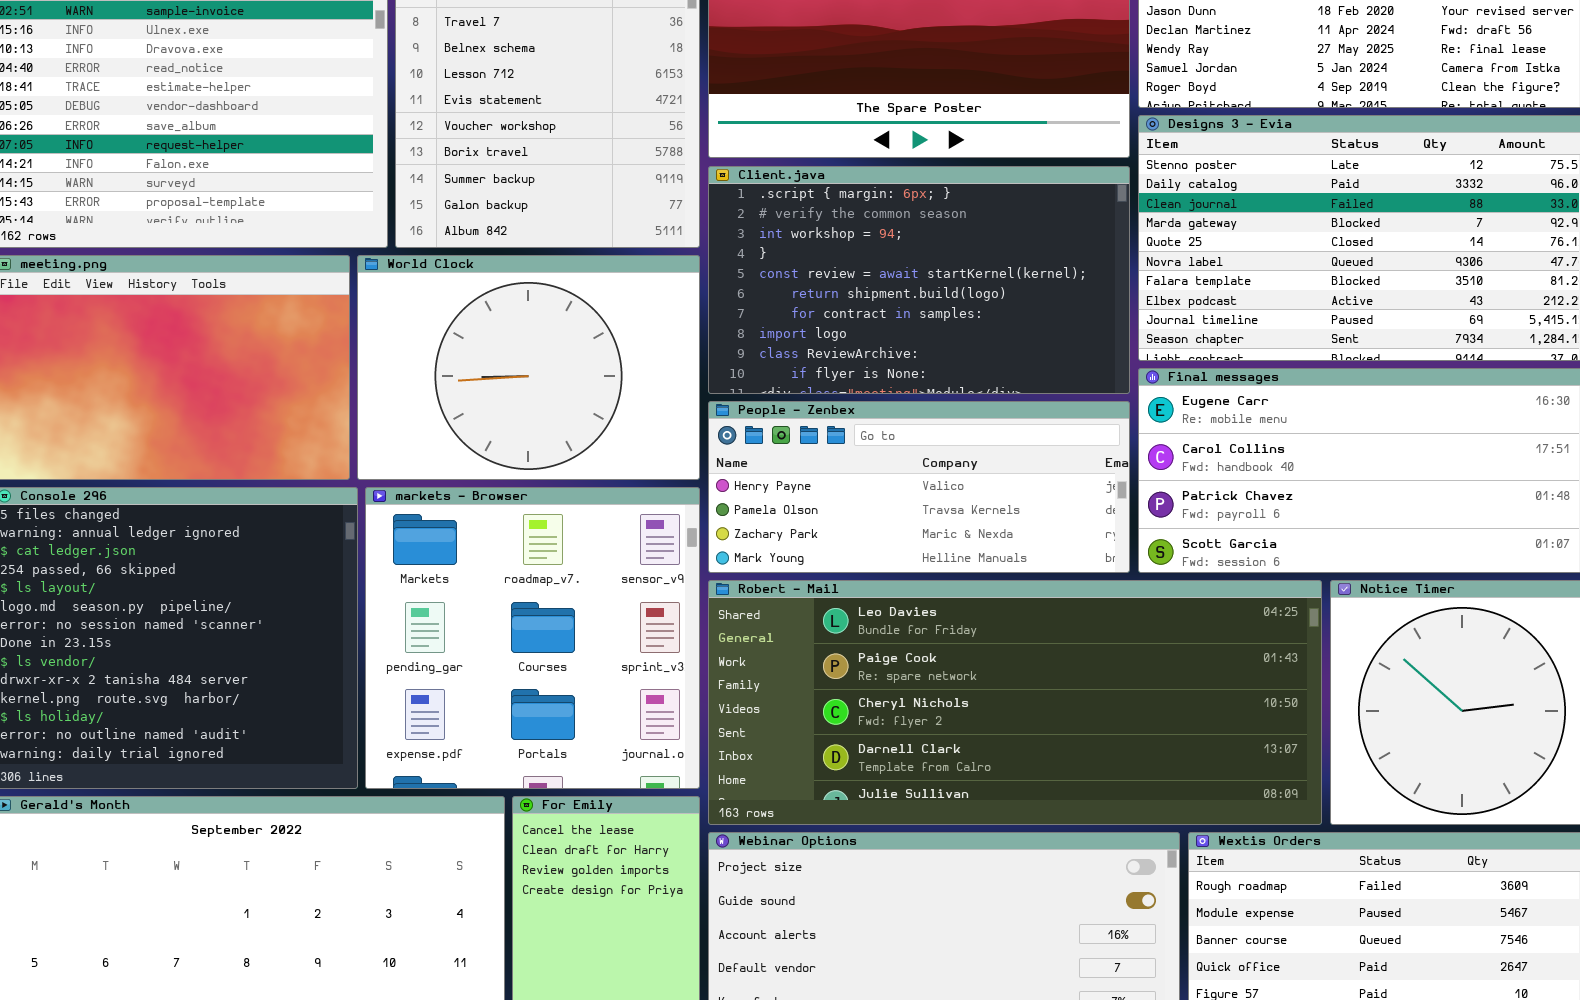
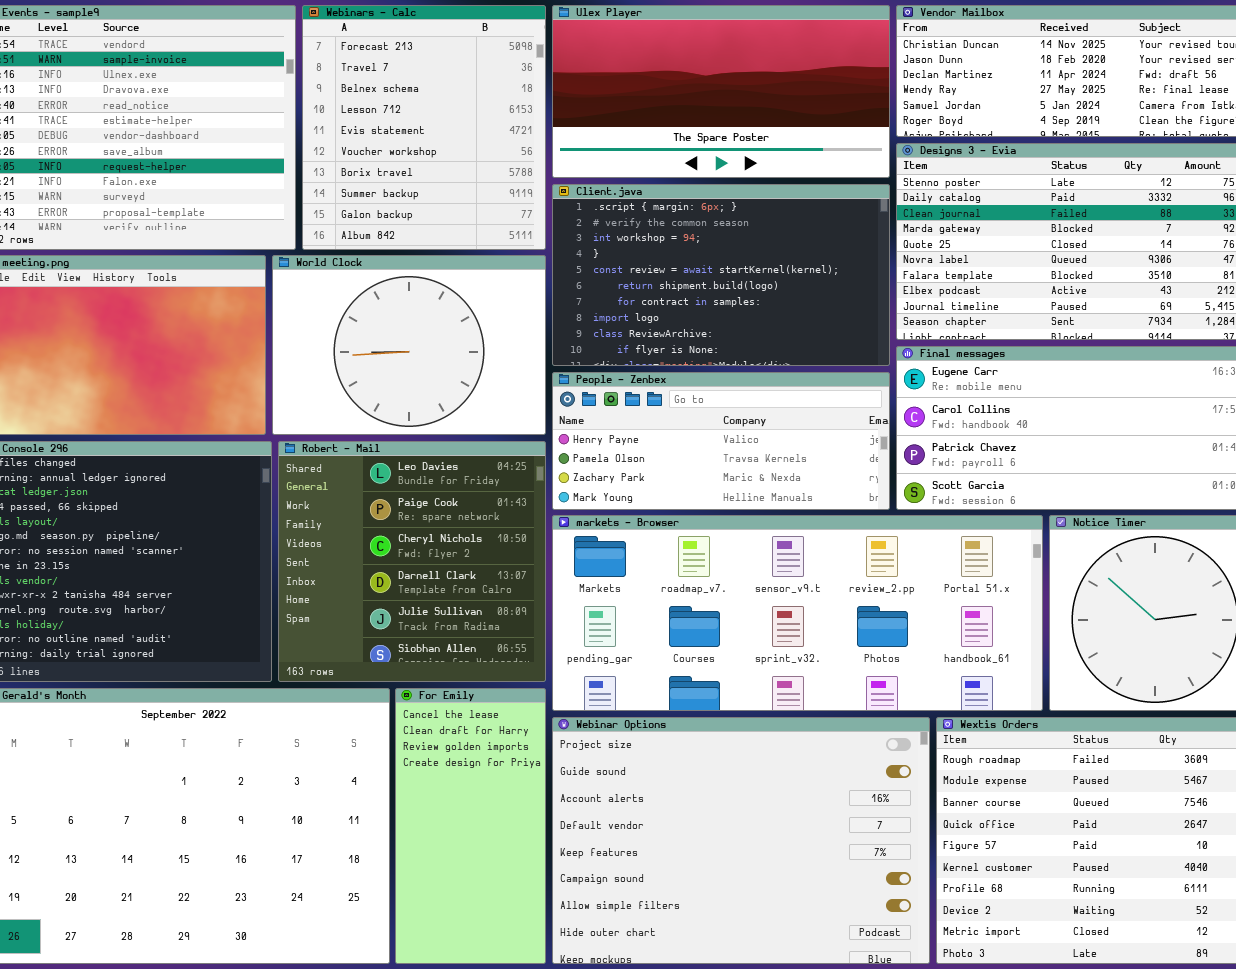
markets - Browser: [365,487,700,789] -> [552,515,1043,711], moved, resized
Robert - Mail: [708,580,1322,825] -> [278,441,546,682], moved, resized

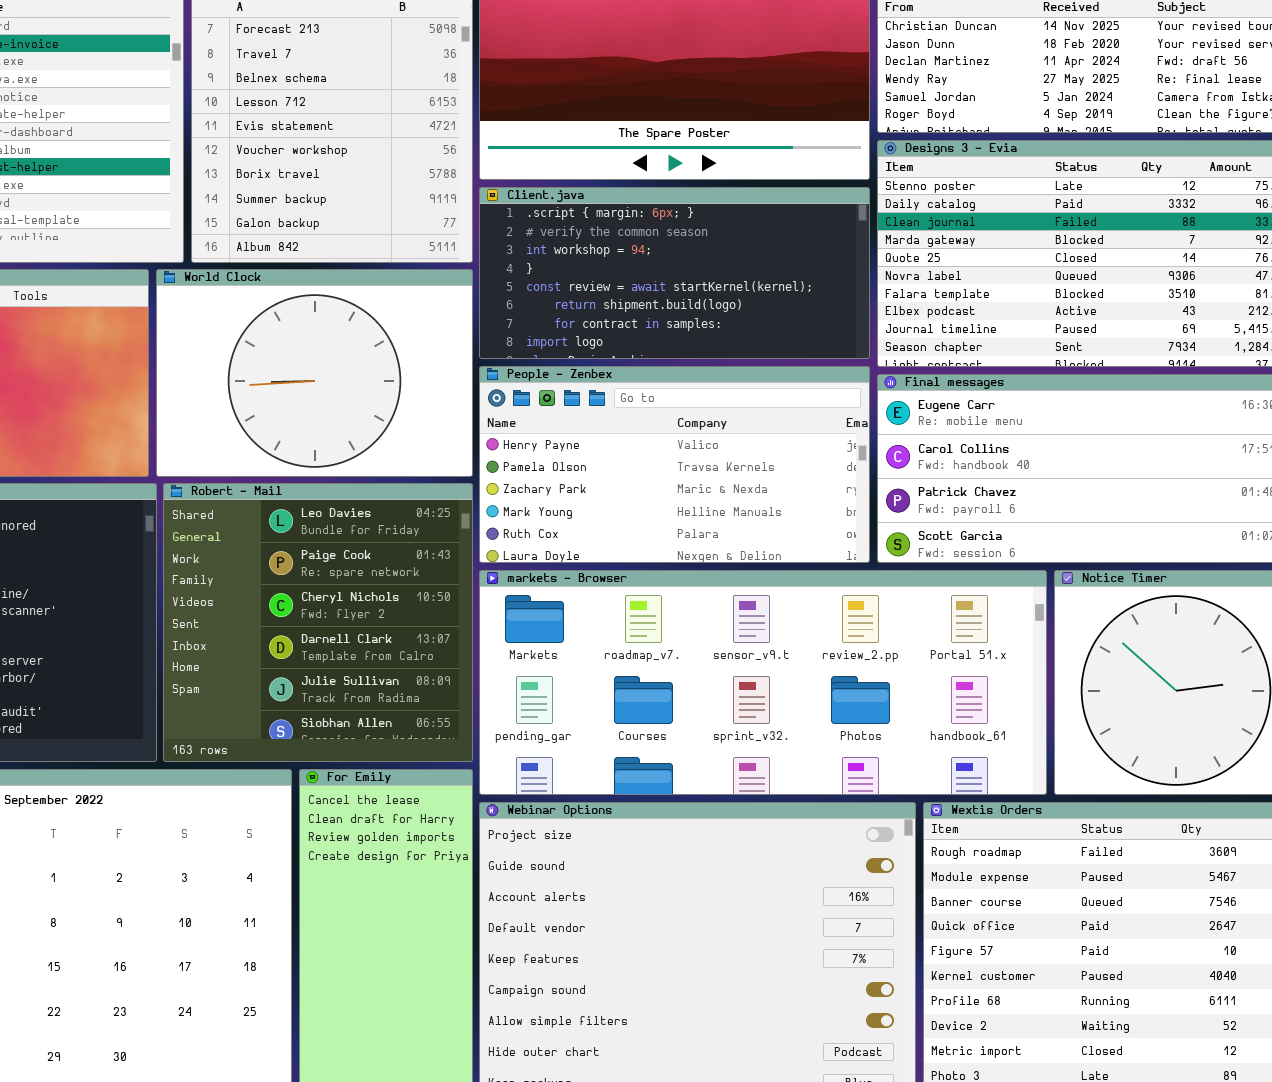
Client.java: [552,184,890,366] -> [479,187,870,359], resized
People - Zenbex: [552,372,890,510] -> [479,366,870,563], resized

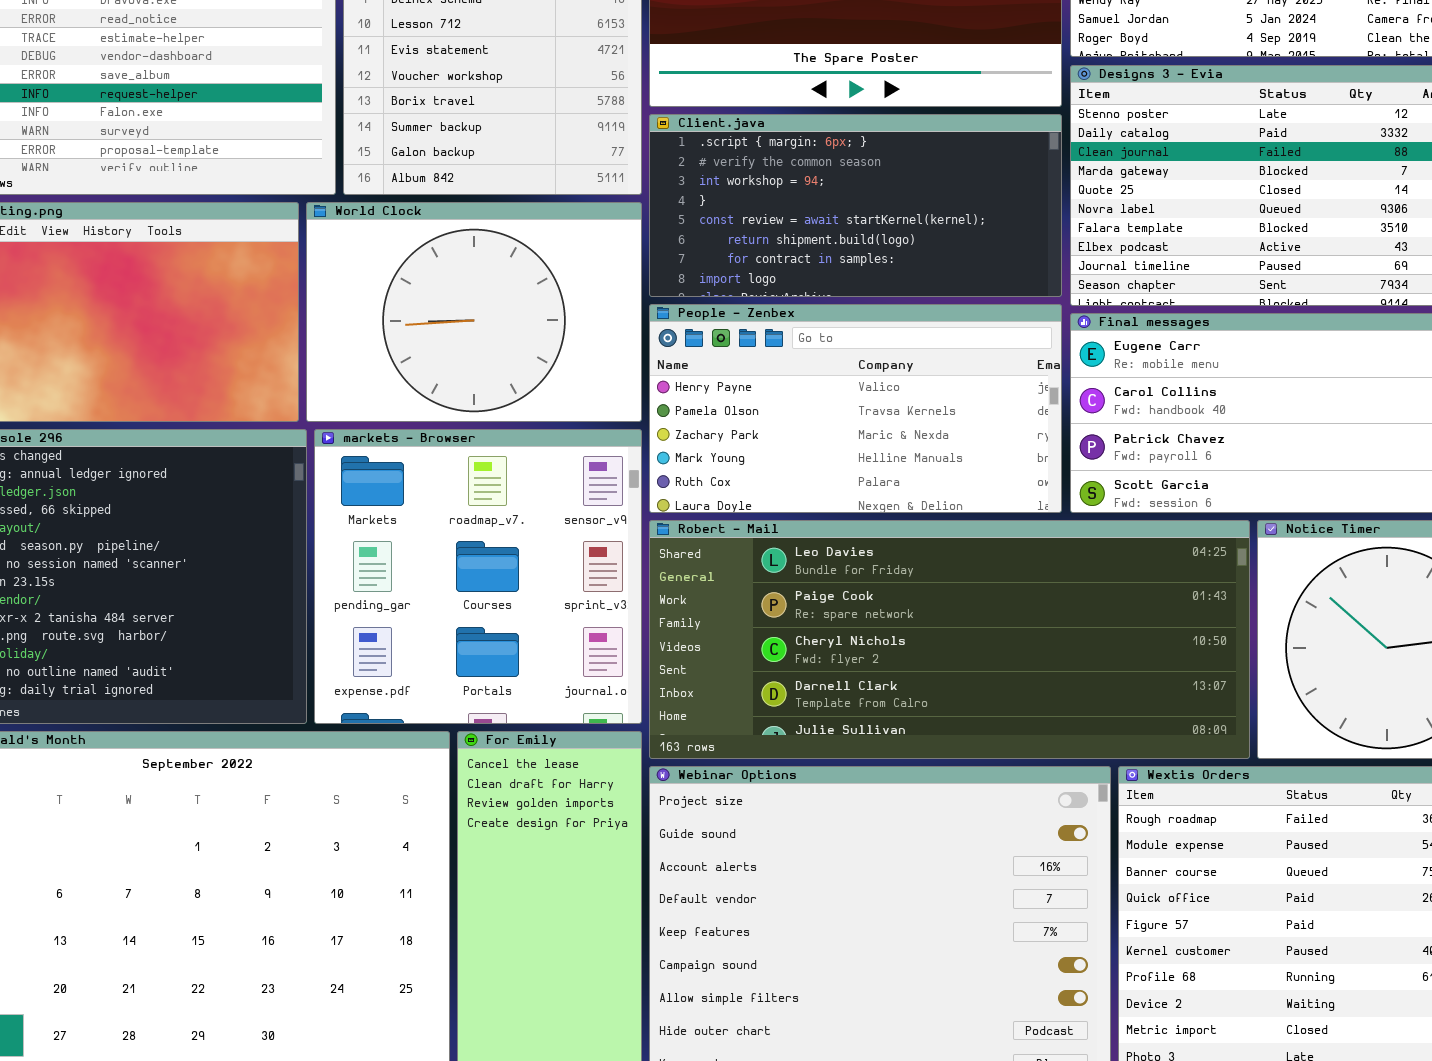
Robert - Mail: [163,483,473,762] -> [649,520,1250,759], moved, resized
markets - Browser: [479,570,1047,795] -> [314,429,642,724], moved, resized

